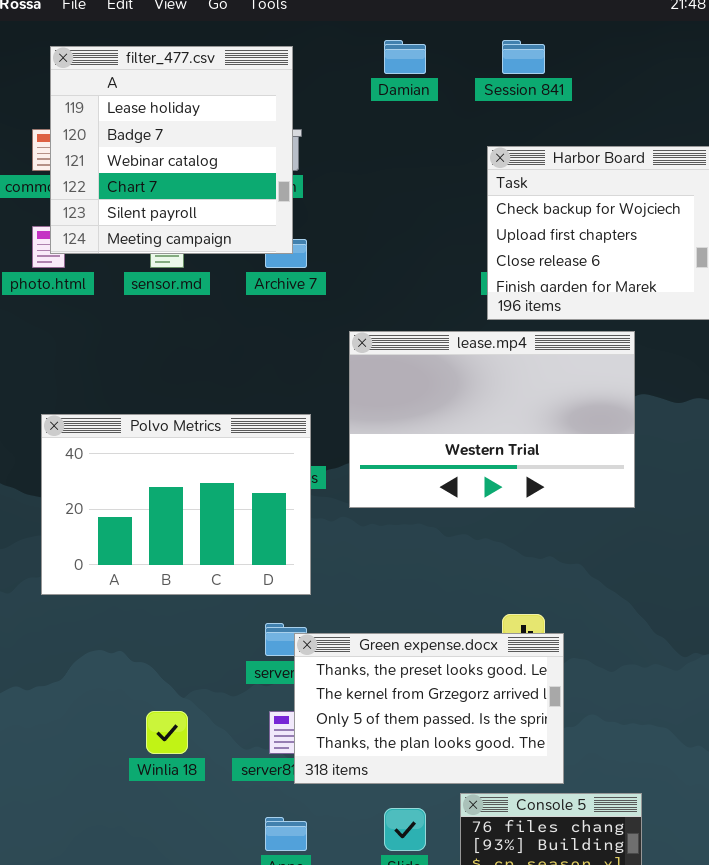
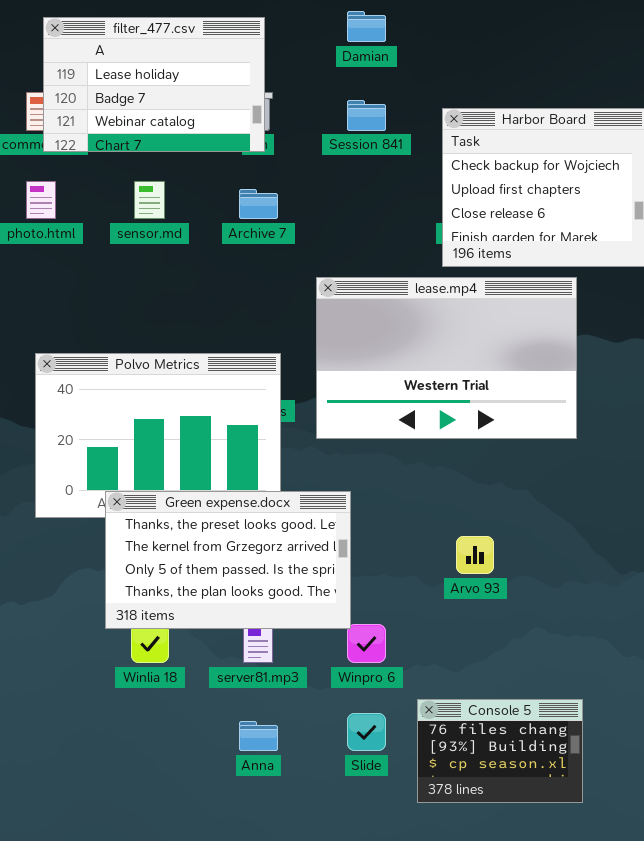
Session 841: [502,40,545,74] -> [347,100,386,131], moved
filter_477.csv: [50,46,293,254] -> [43,17,265,152], resized
Green expense.docx: [294,633,564,784] -> [105,491,351,629], moved

